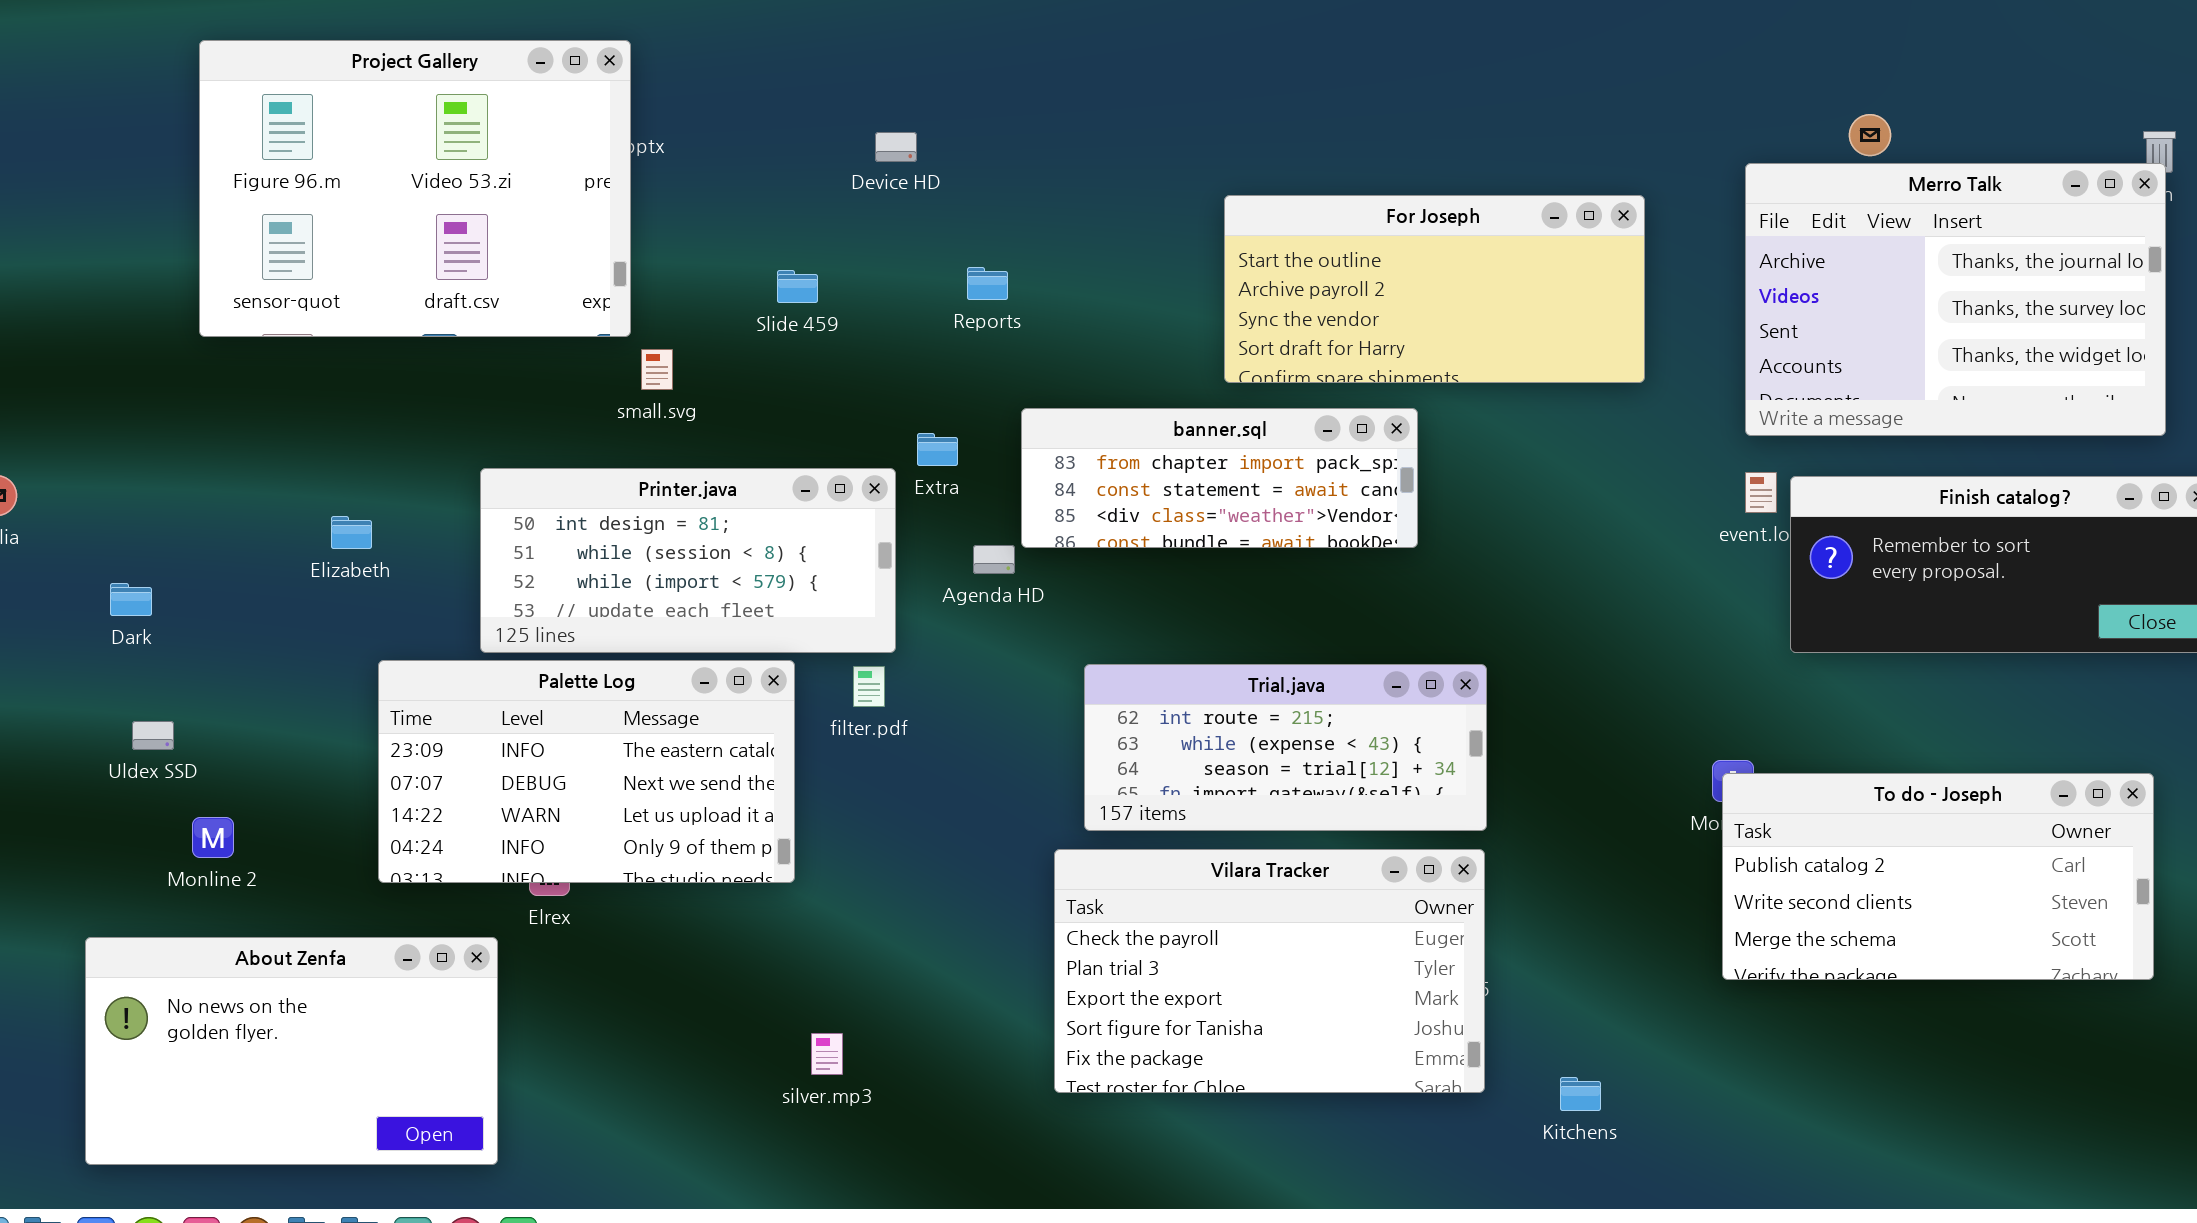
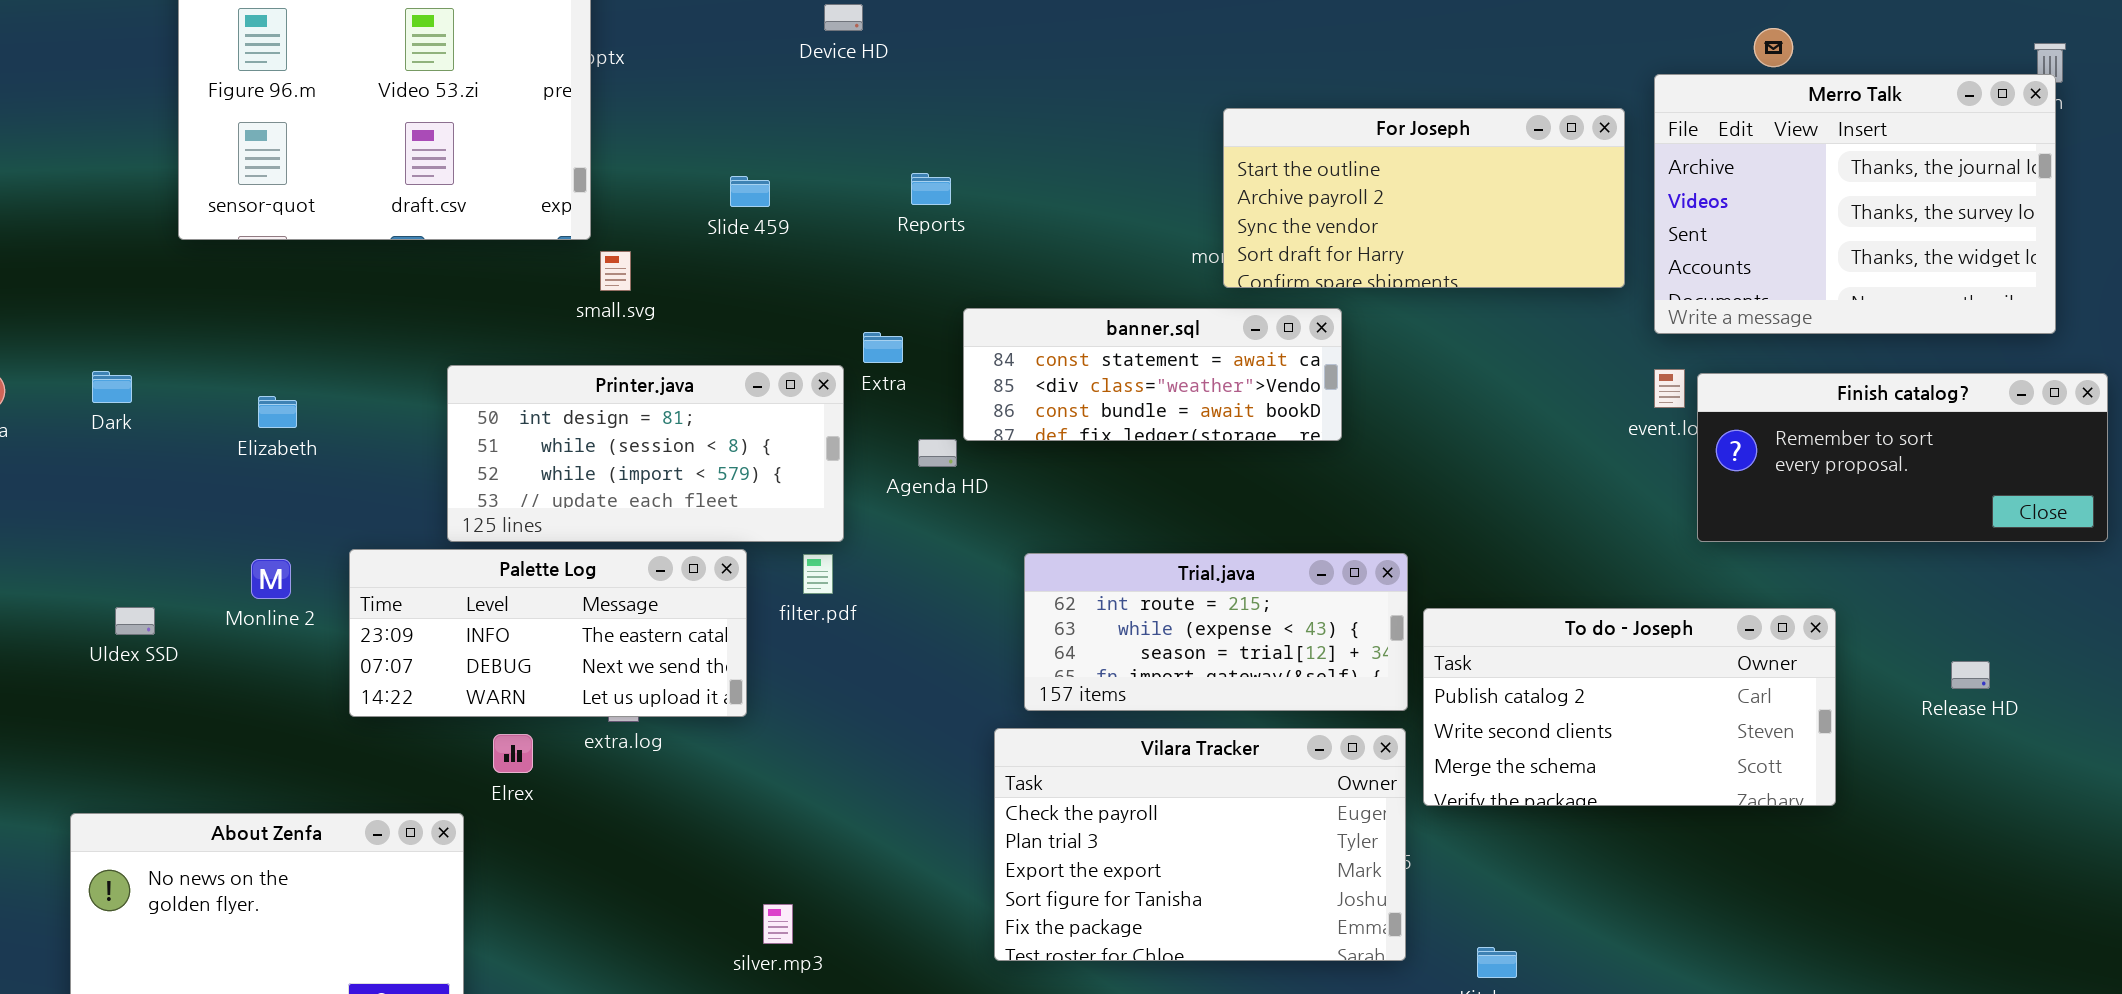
Device HD: [875,132,917,162] -> [824,4,863,31], moved
For Joseph: [1224,195,1645,383] -> [1223,108,1625,288], moved
banner.sql: [1021,408,1418,548] -> [963,308,1342,441], scrolled down 1 row
Elizabeth: [331,516,372,549] -> [258,396,297,428], moved
Dark: [110,583,152,616] -> [92,371,132,403], moved
Palette Log: [378,660,795,883] -> [349,549,747,717], resized
To do - Joseph: [1722,773,2154,980] -> [1423,608,1836,806], moved
Monline 2: [192,817,234,858] -> [251,559,291,599], moved

